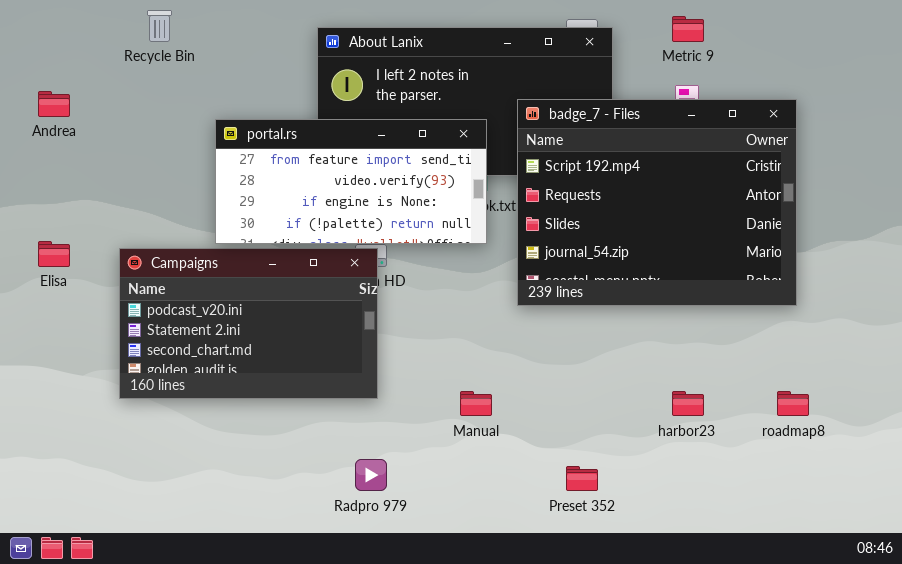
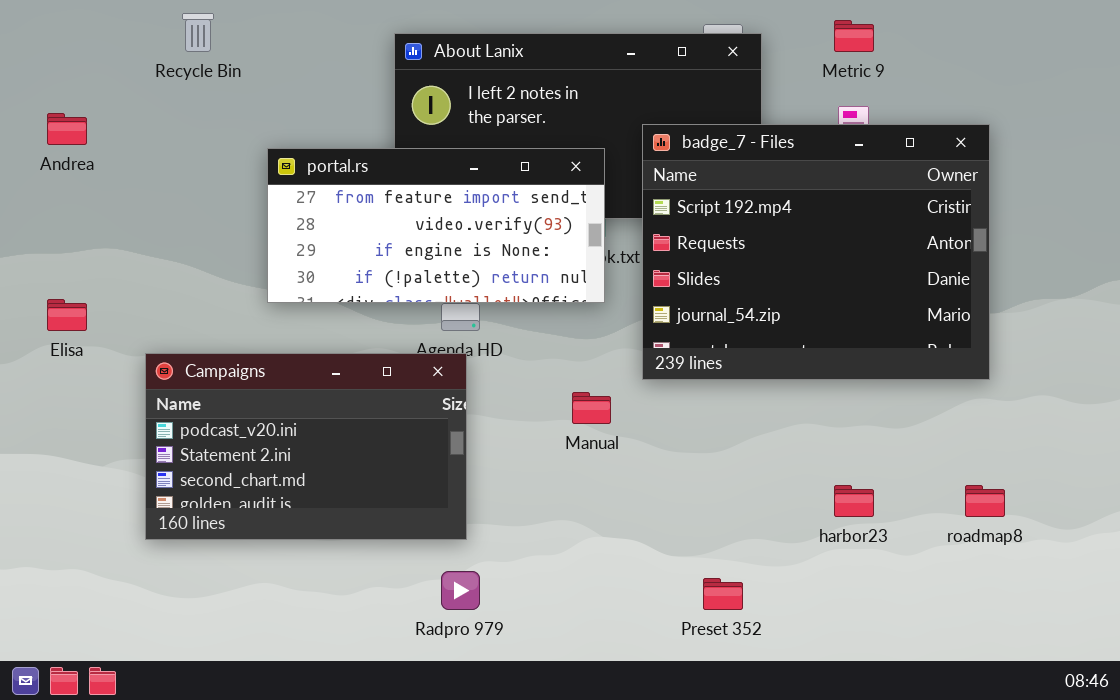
Campaigns: [119,248,378,399] -> [145,353,467,540], moved
Manual: [460,391,492,416] -> [572,392,611,424], moved

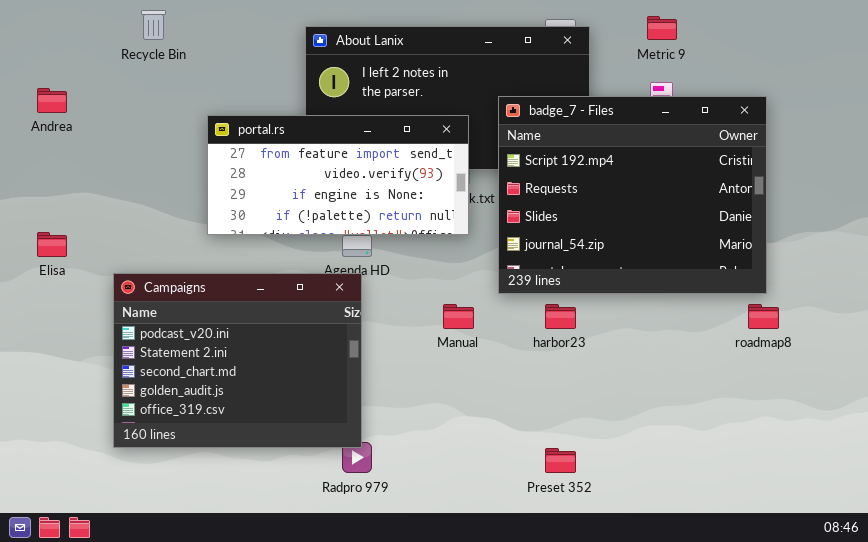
Campaigns: [145,353,467,540] -> [113,273,362,448], resized
harbor23: [834,485,874,517] -> [545,304,576,329], moved
roadmap8: [965,485,1005,517] -> [748,304,779,329], moved

